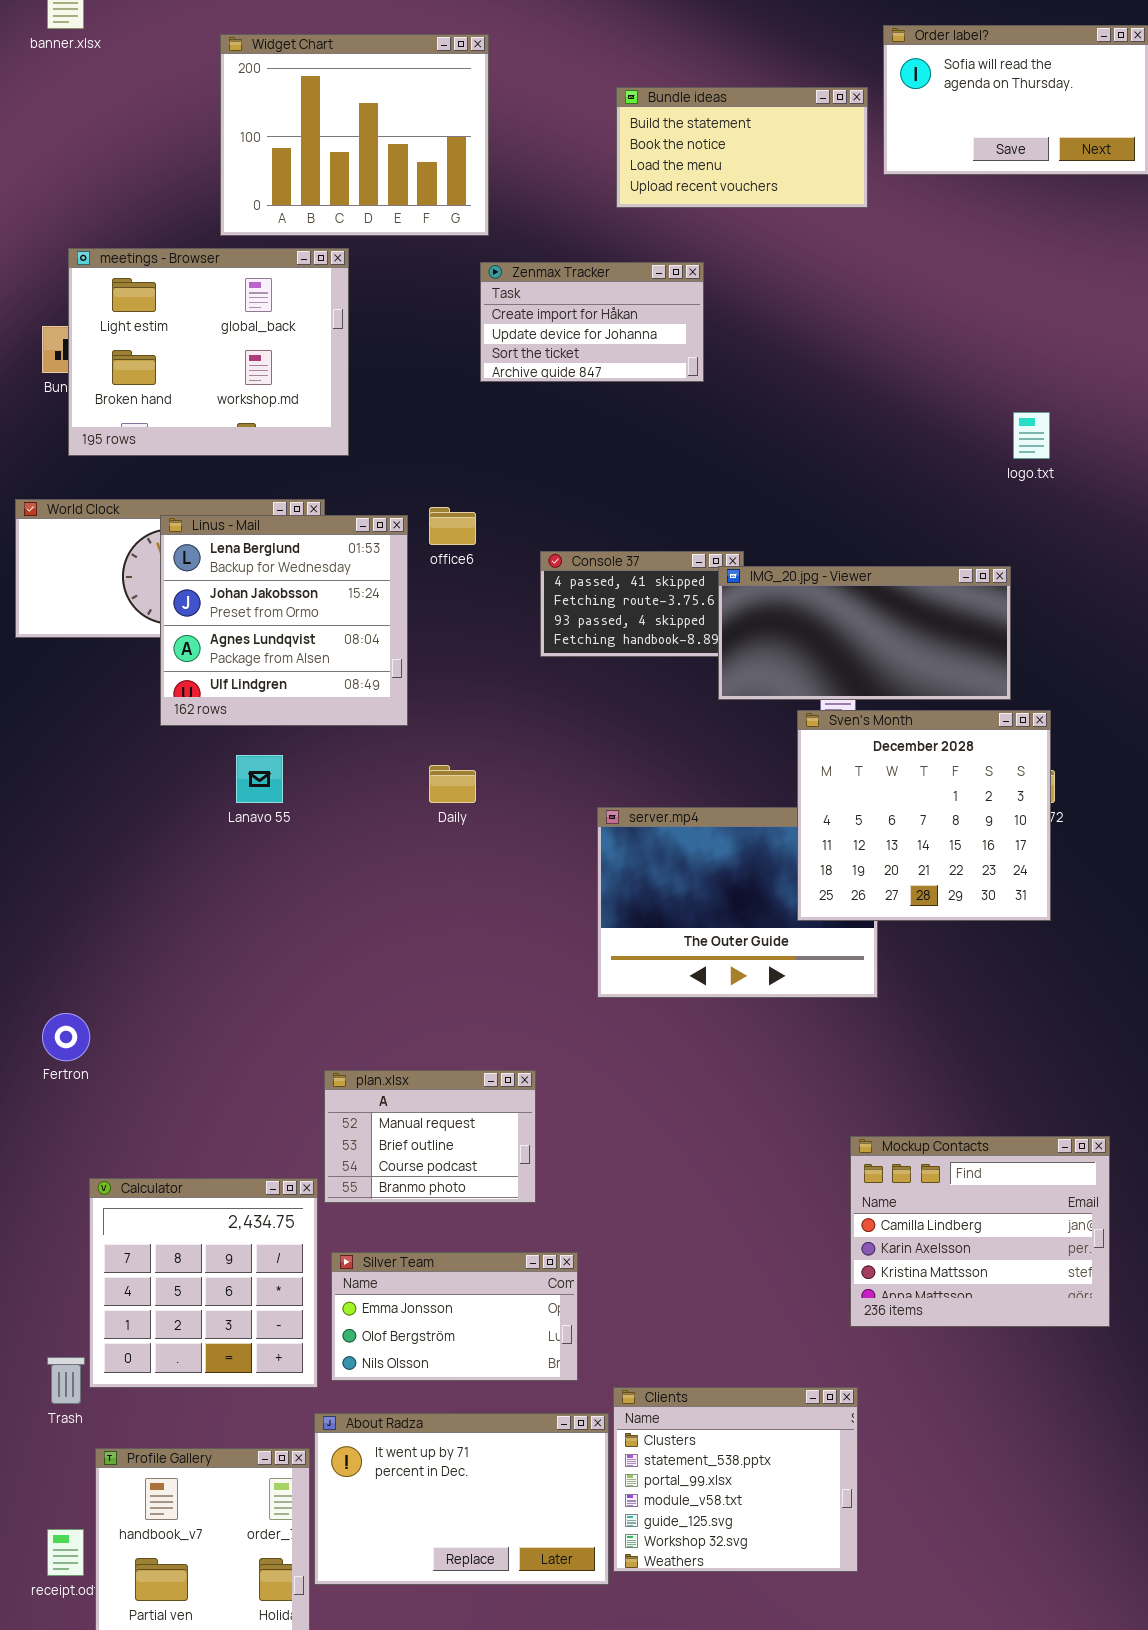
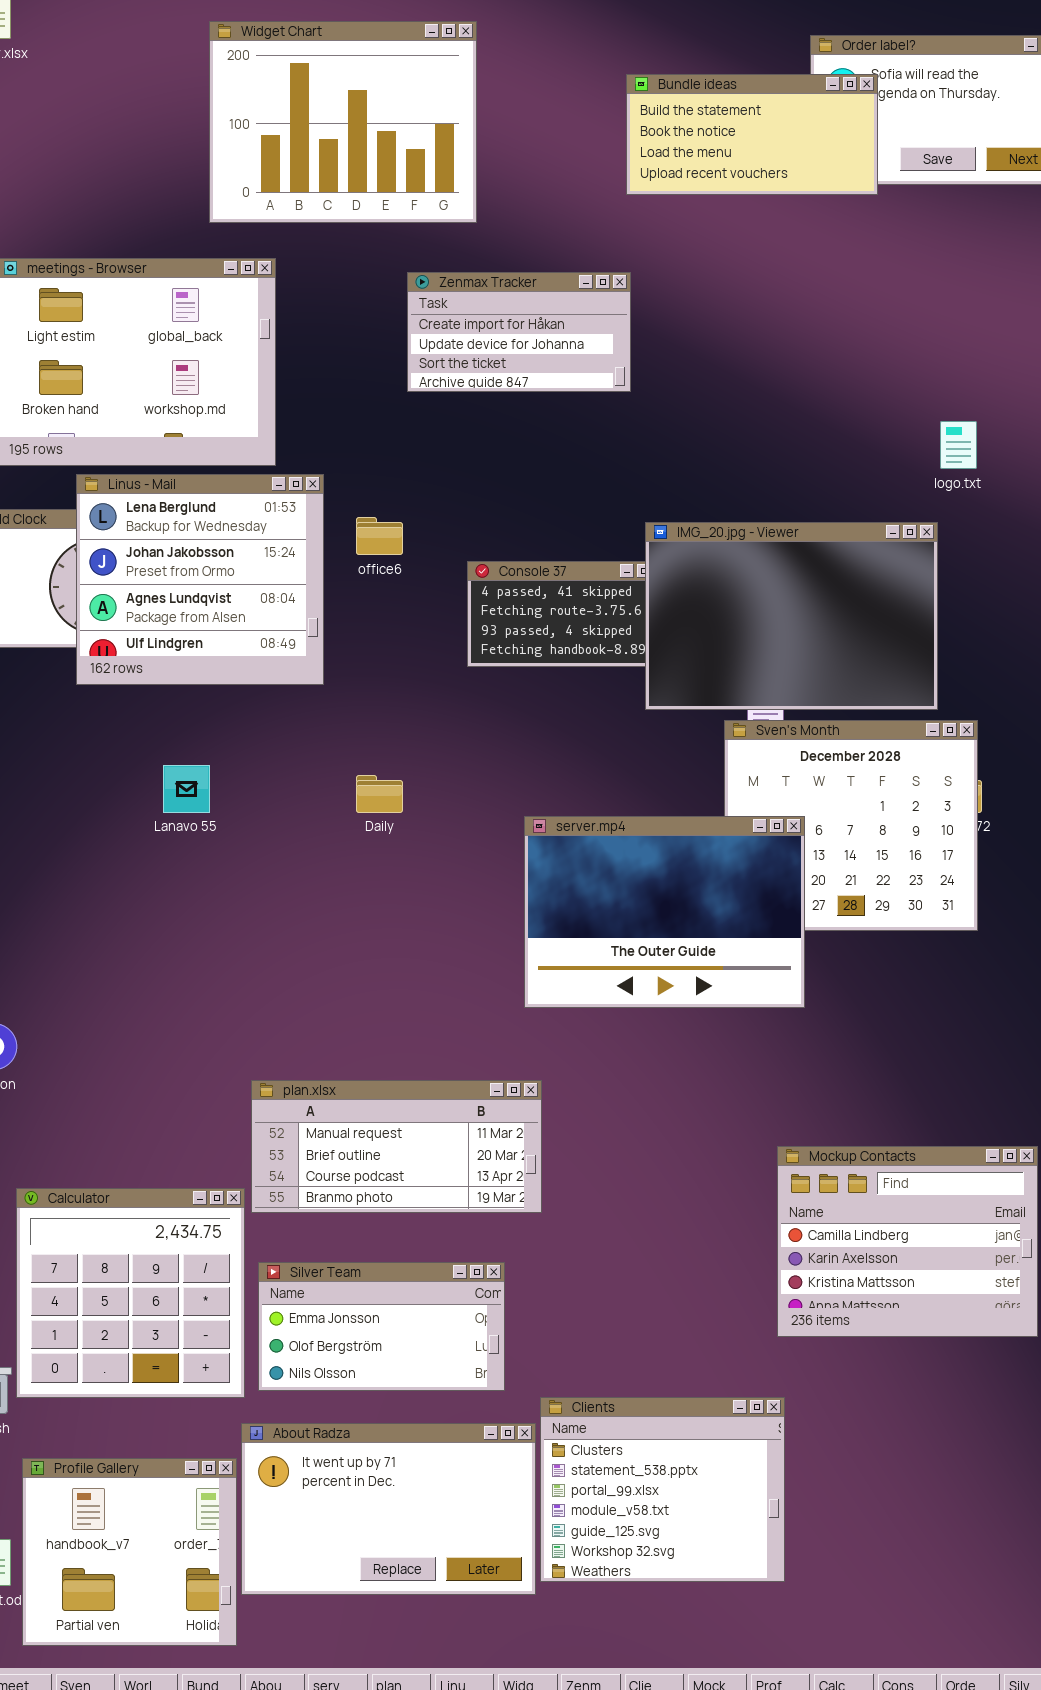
Widget Chart: [220,34,489,236] -> [209,21,477,223], moved
Bundle ideas: [616,87,868,208] -> [626,74,878,195], moved
Linus - Mail: [160,515,408,726] -> [76,474,324,685], moved
IMG_20.jpg - Viewer: [718,566,1011,700] -> [645,522,938,710], resized
server.mp4: [597,807,878,998] -> [524,816,805,1008], raised
plan.xlsx: [324,1070,536,1203] -> [251,1080,542,1213], resized

